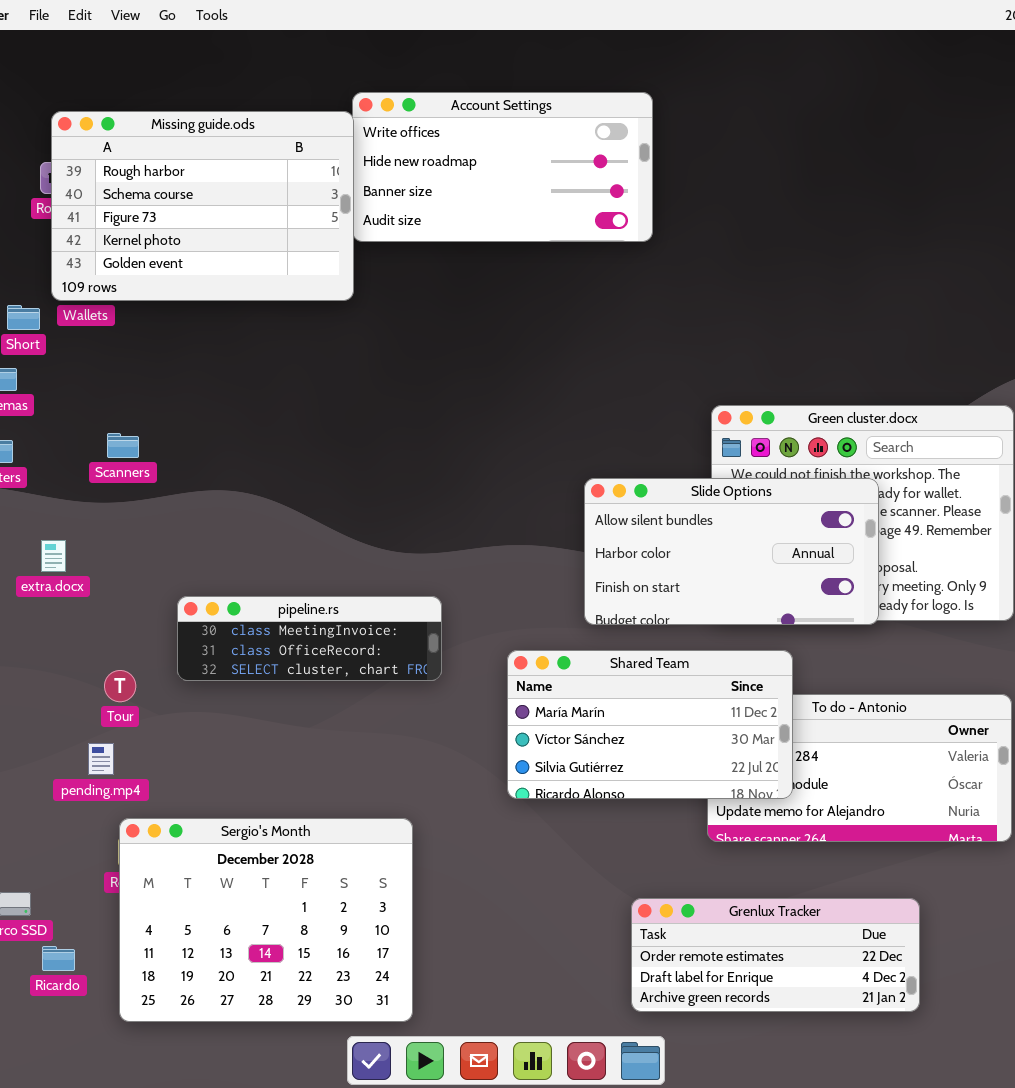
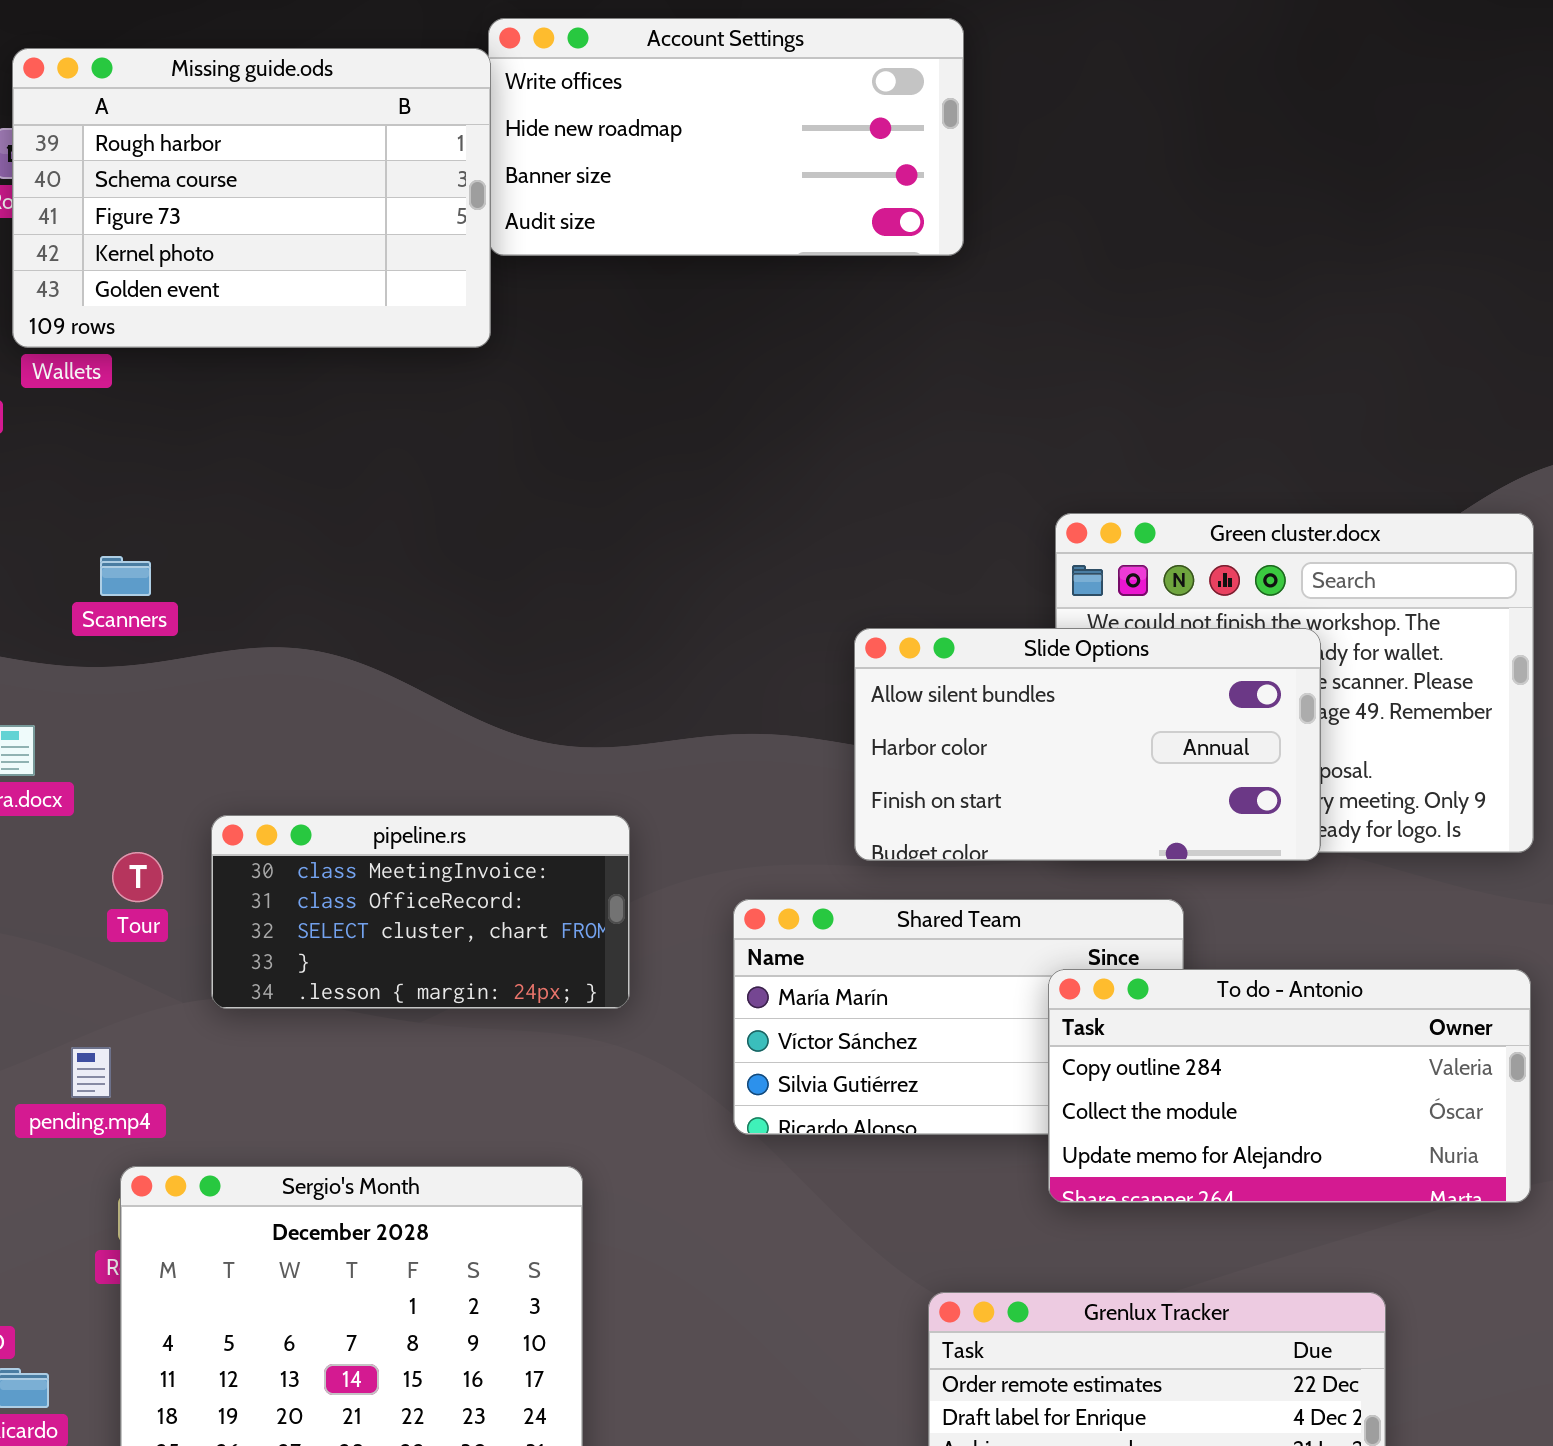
pipeline.rs: [177,596,442,681] -> [211,815,630,1009], resized
Tour: [104,670,136,702] -> [112,852,163,902], moved
To do - Antonio: [707,694,1012,842] -> [1048,969,1531,1203], raised

